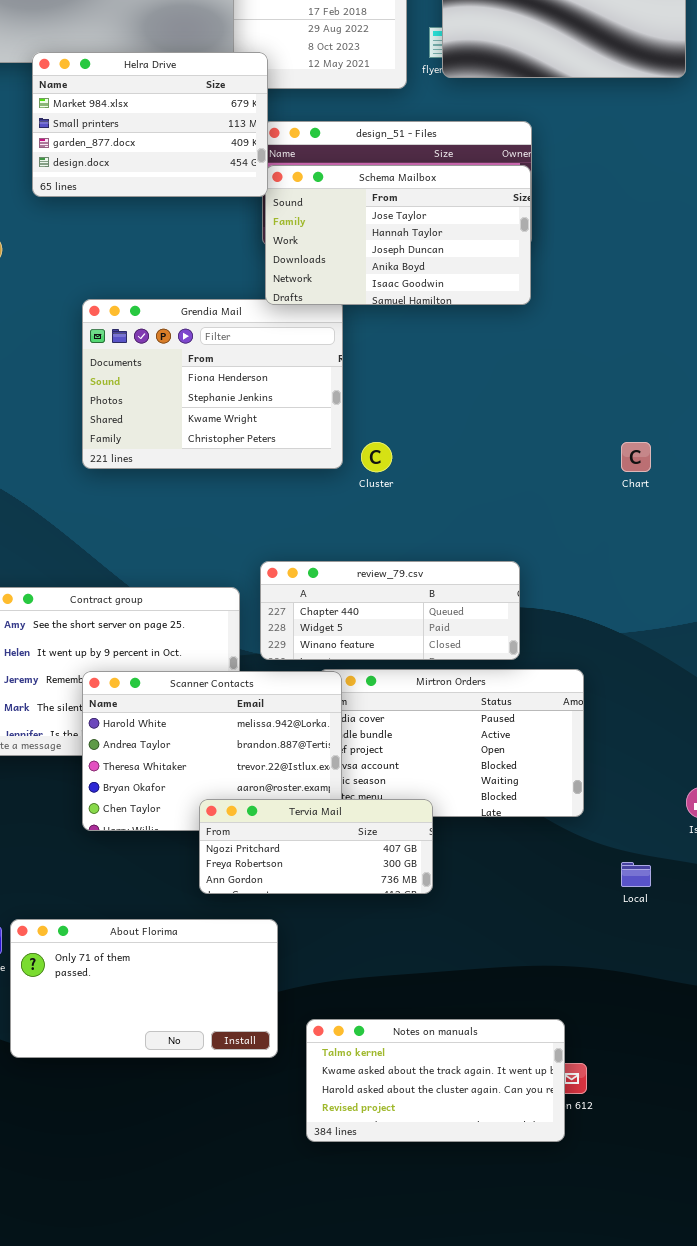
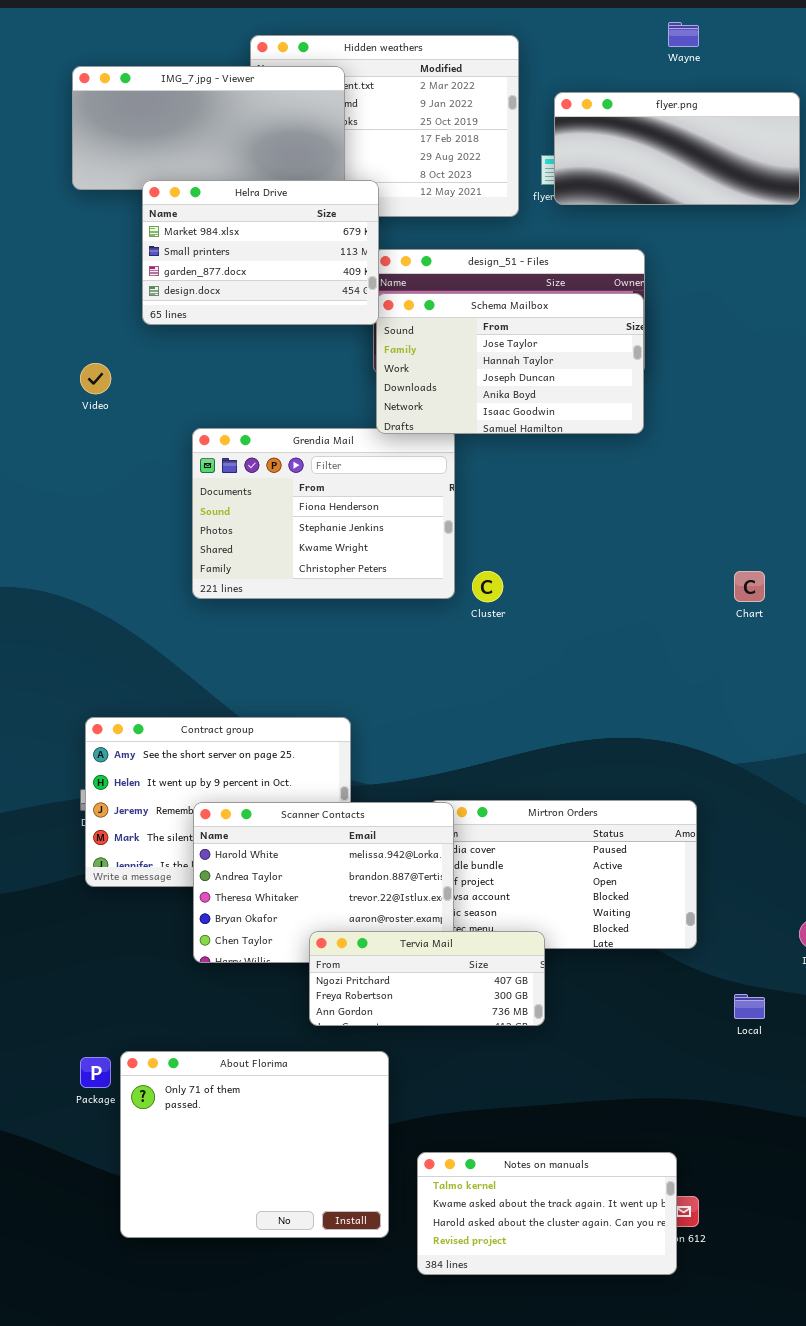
review_79.csv: [260,561,520,660] -> none, closed
About Florima: [10,919,278,1058] -> [120,1051,389,1238], resized

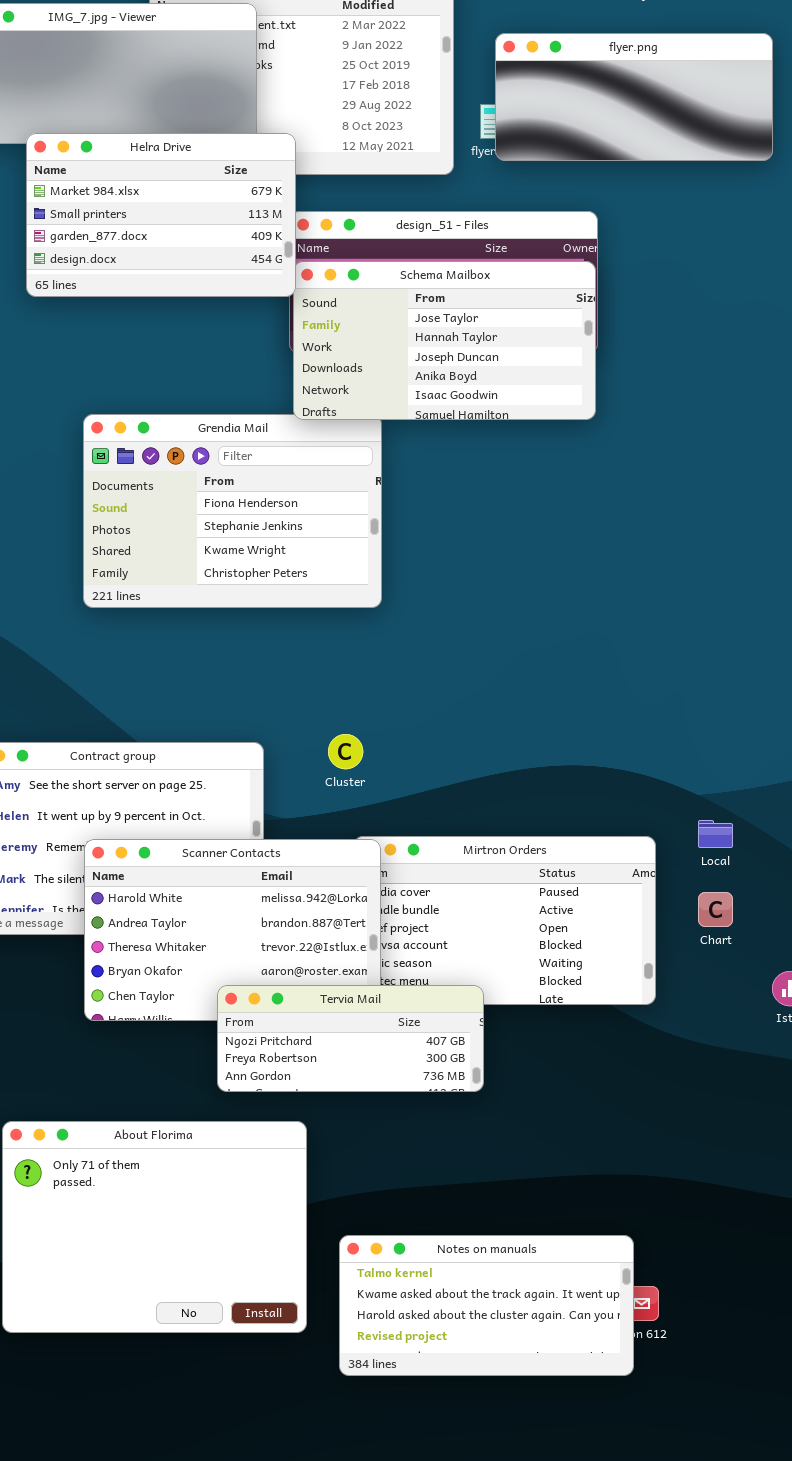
Cluster: [472,571,503,602] -> [328,734,363,769], moved
Chart: [734,571,765,602] -> [698,892,733,927], moved
Local: [734,994,765,1019] -> [698,820,733,848], moved

